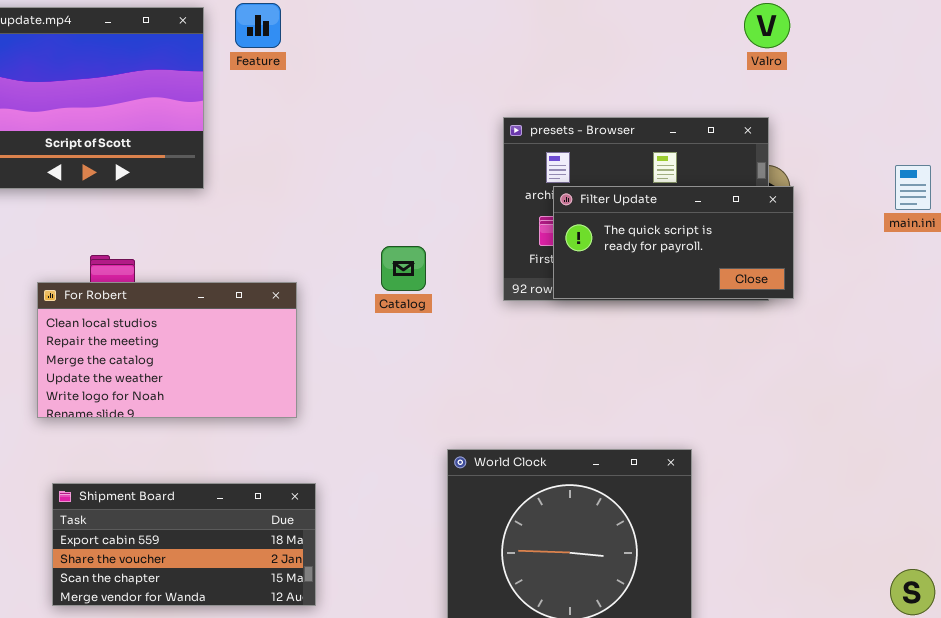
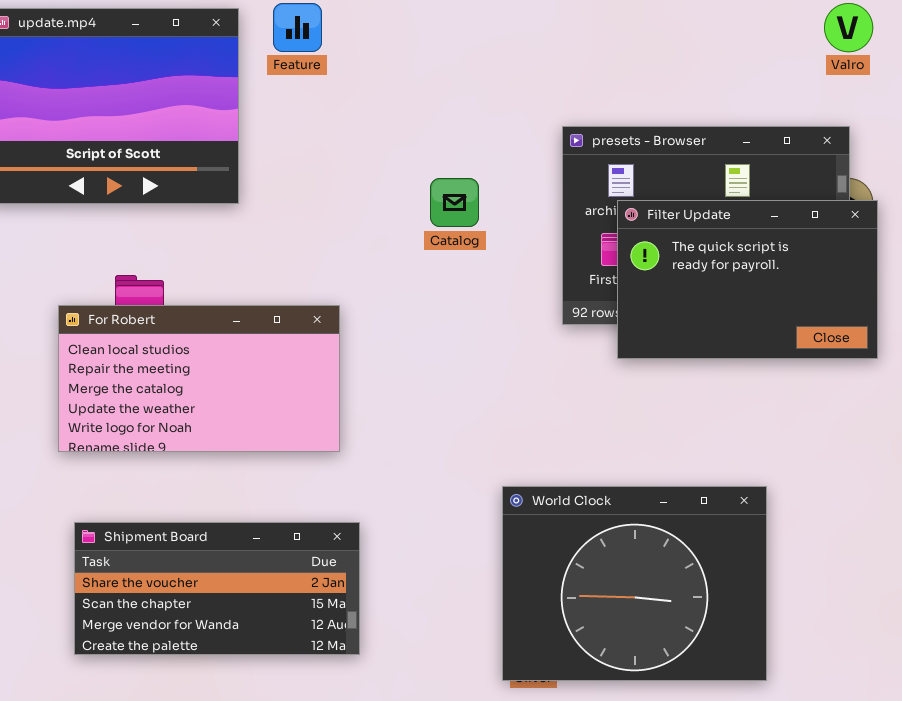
Filter Update: [553,186,794,299] -> [617,200,878,359], resized
Catalog: [381,246,426,291] -> [430,178,479,227], moved
Shipment Board: [52,483,316,606] -> [74,522,360,655], scrolled down 1 row

